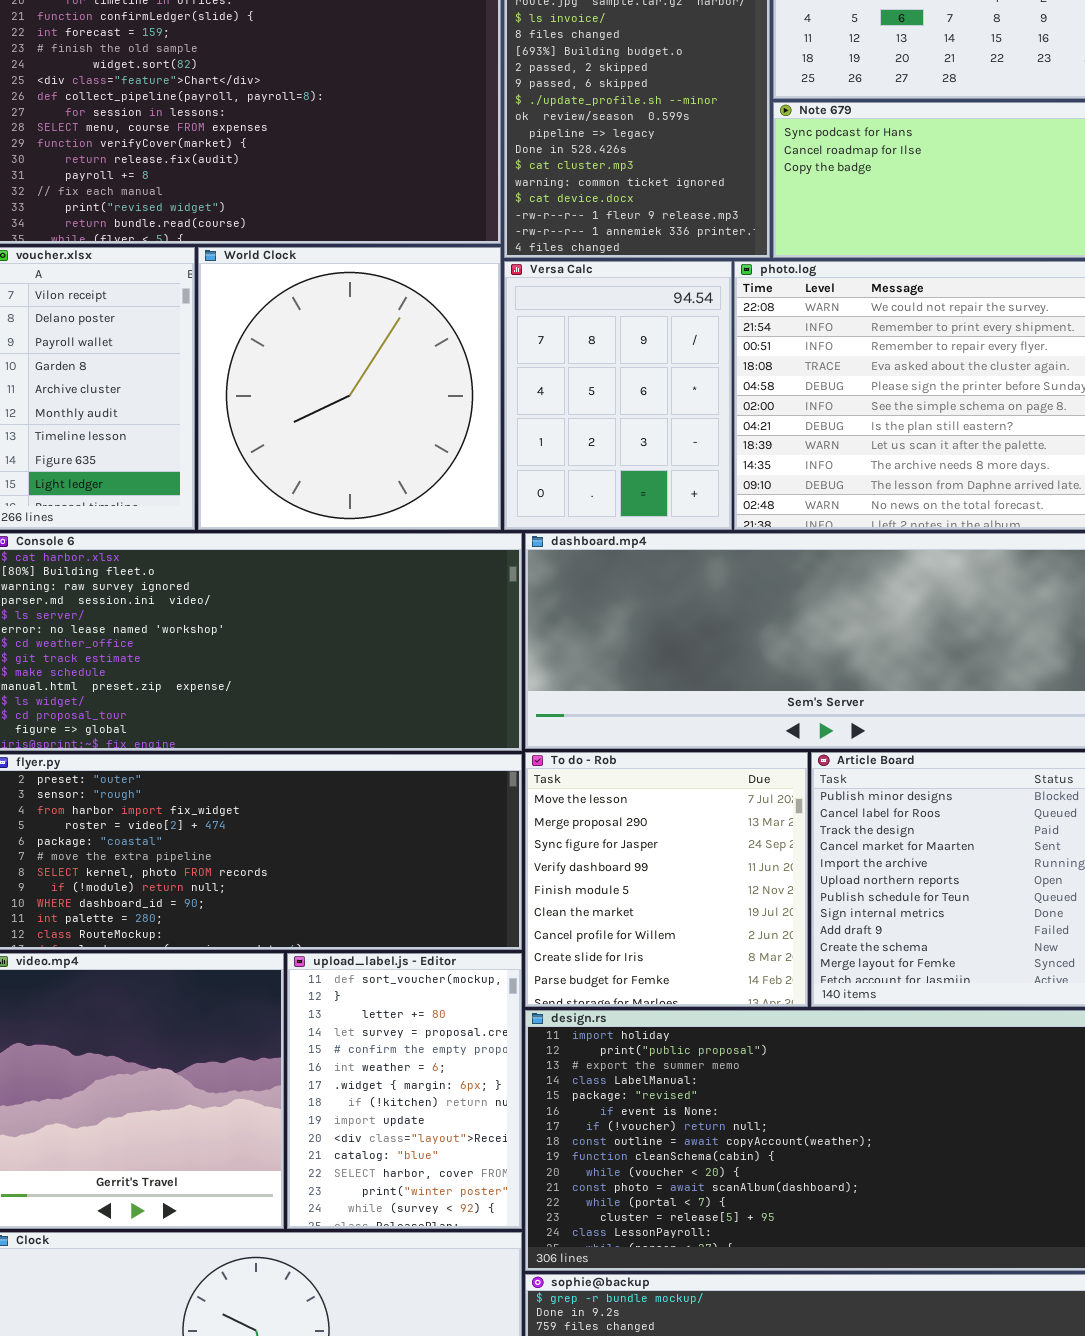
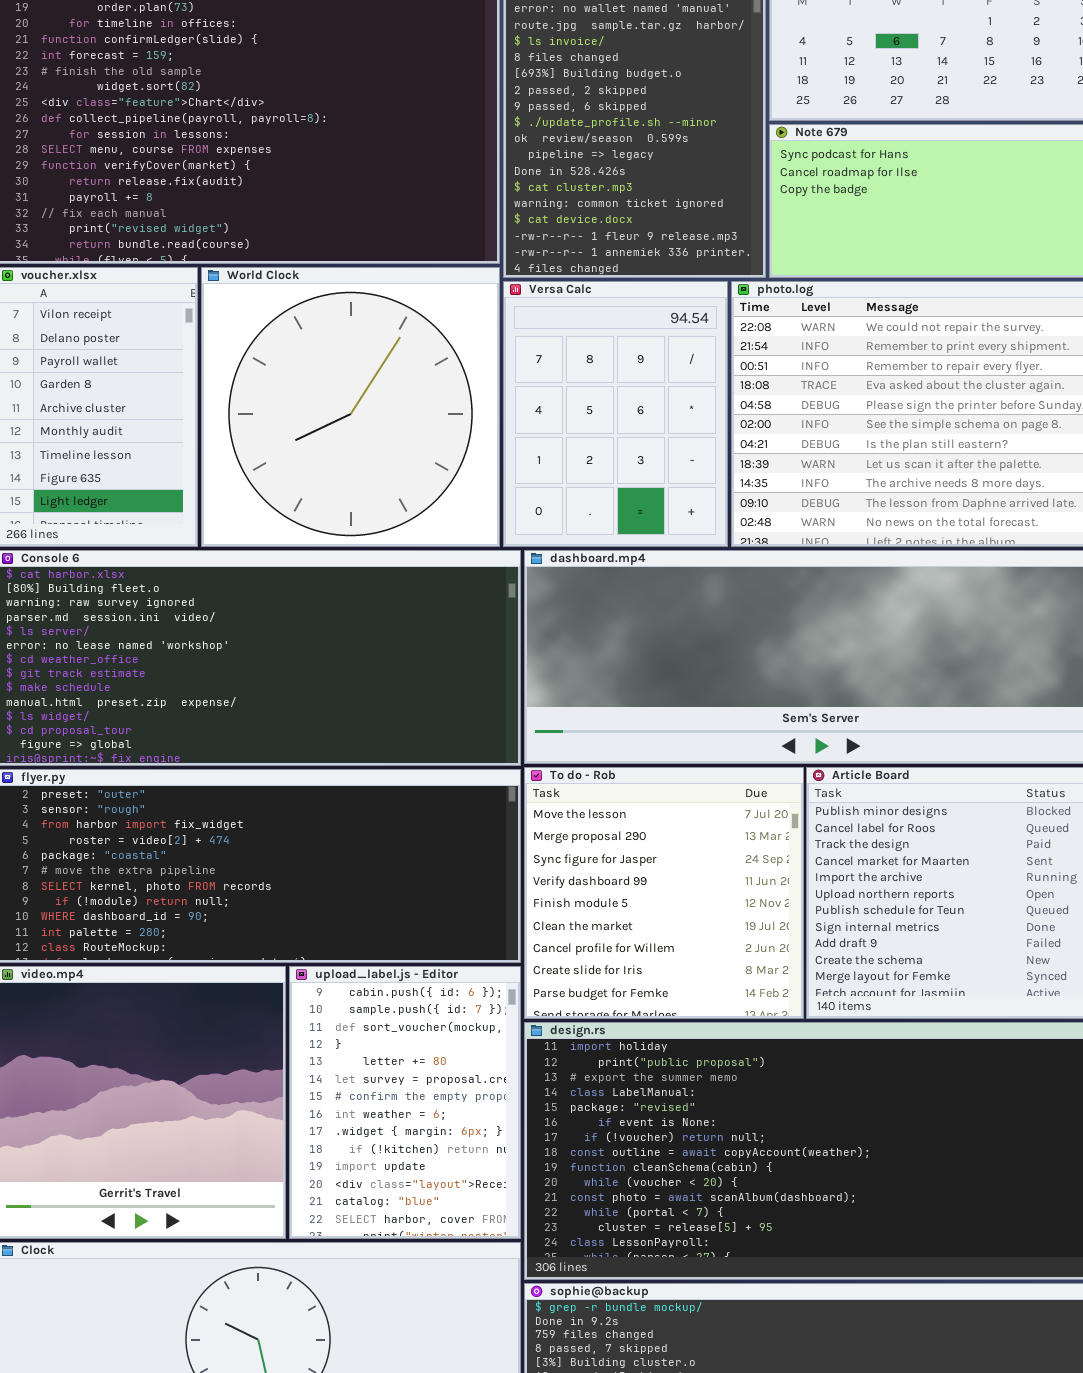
upload_label.js - Editor: [287,953,522,1229] -> [289,966,521,1239], scrolled up 2 rows

